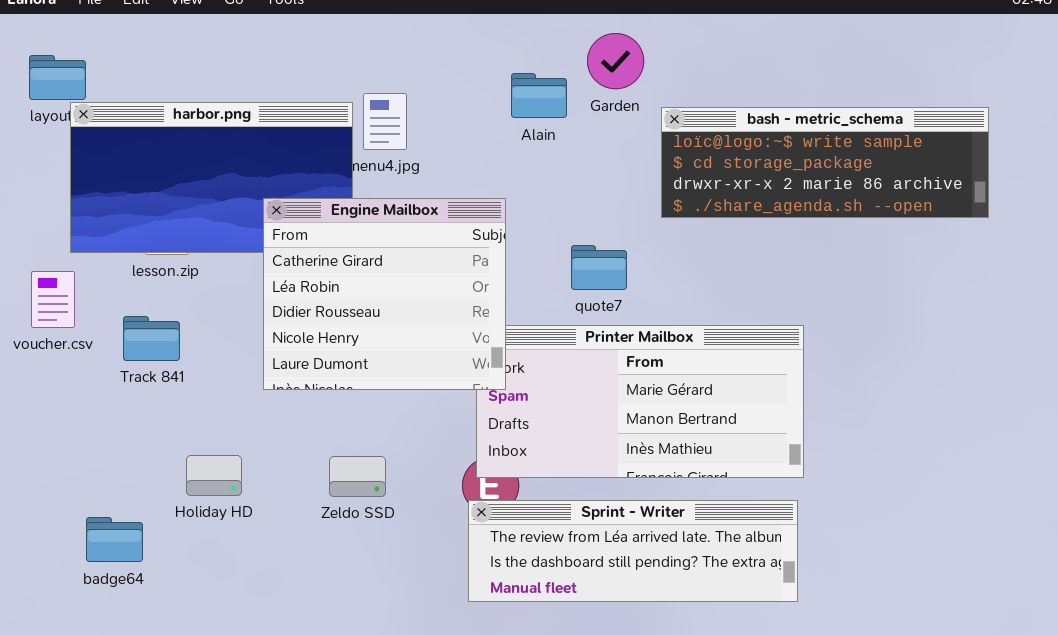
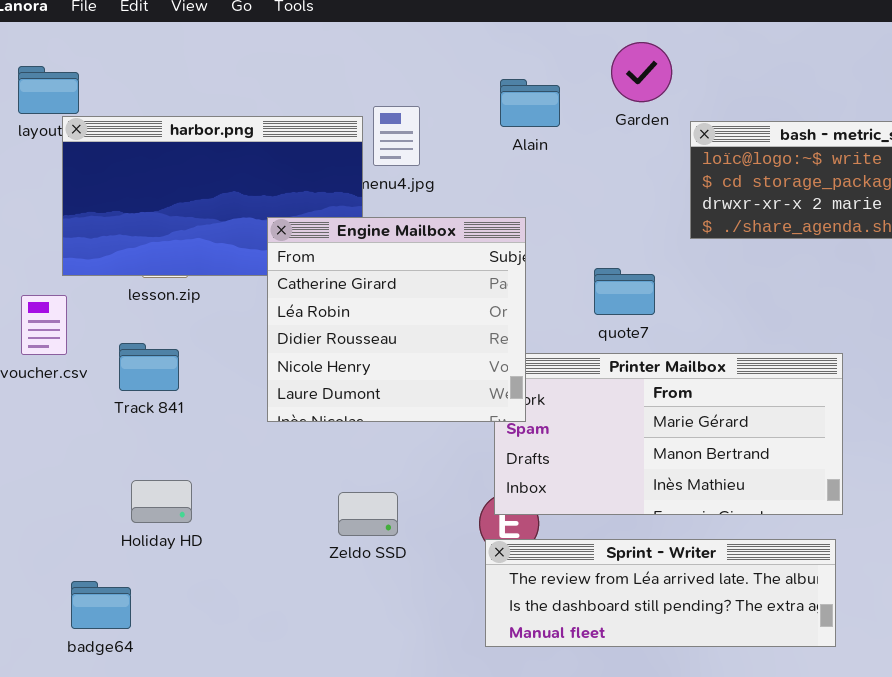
Alain: [511,73,567,118] -> [500,79,560,127], moved
Holiday HD: [186,455,242,496] -> [131,480,192,523], moved
badge64: [86,517,143,562] -> [71,581,131,629], moved

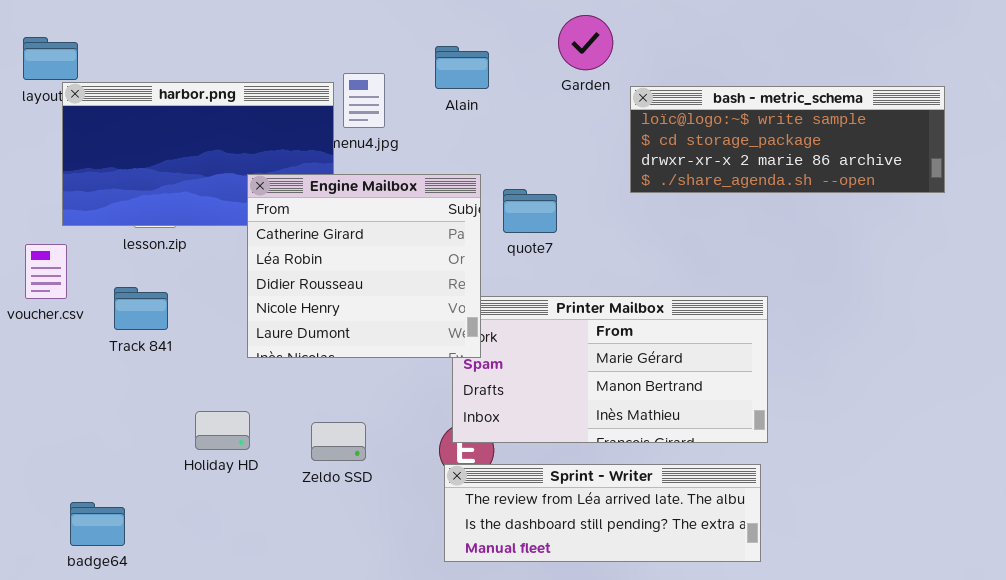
Alain: [500,79,560,127] -> [435,46,489,89], moved
quote7: [594,268,655,315] -> [503,189,557,233], moved
Holiday HD: [131,480,192,523] -> [195,411,250,450], moved

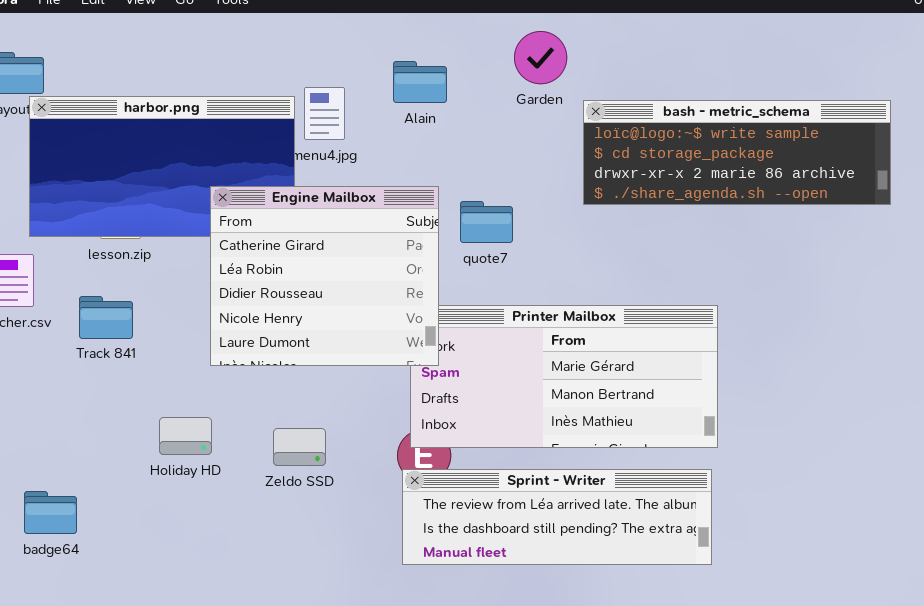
badge64: [70,502,125,546] -> [24,491,77,534], moved

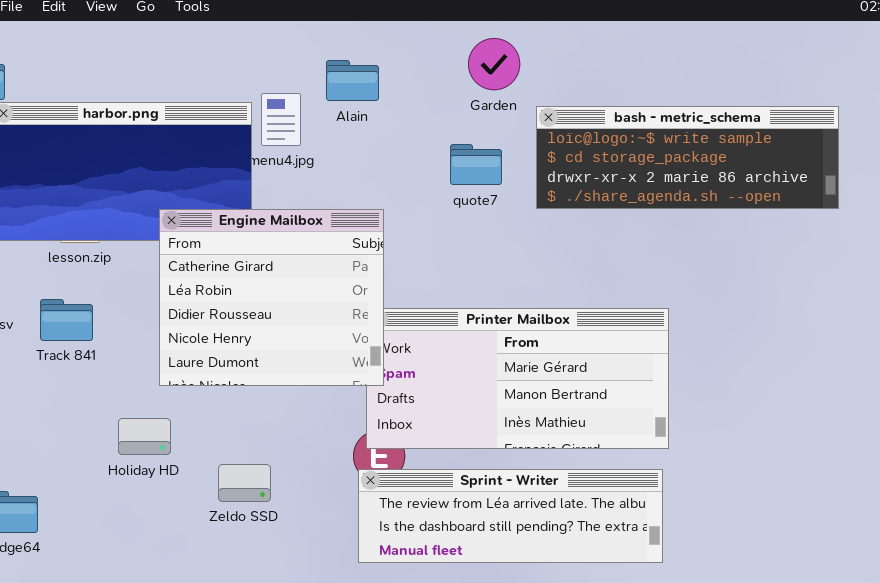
Alain: [393,61,447,103] -> [326,60,379,101], moved
Engine Mailbox: [210,186,439,366] -> [159,209,384,386], moved
quote7: [460,201,513,243] -> [450,144,502,185], moved
Zeldo SSD: [273,428,326,466] -> [218,464,271,502], moved

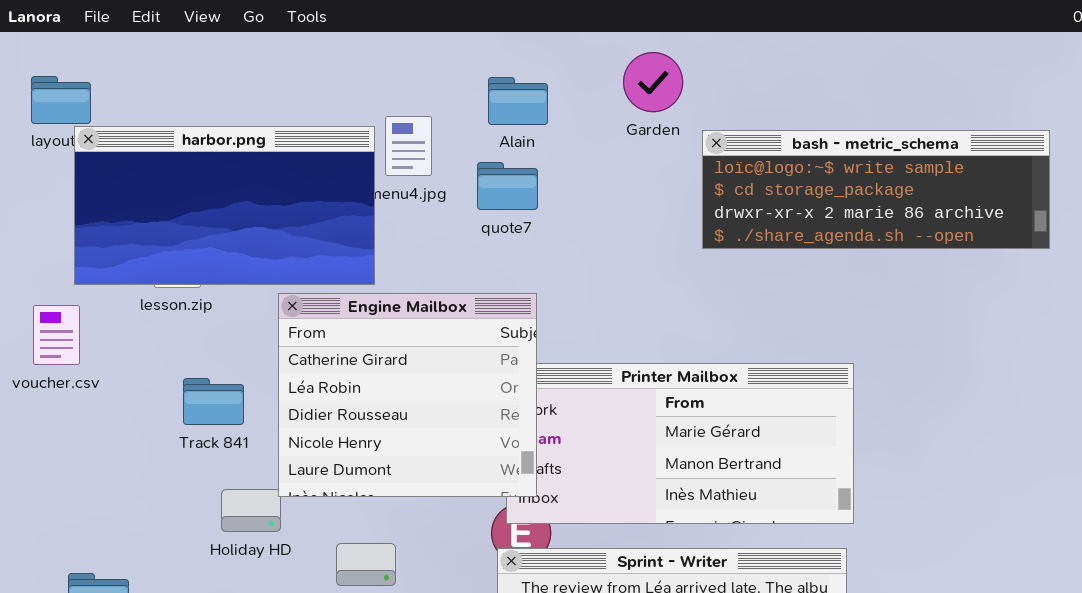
Alain: [326,60,379,101] -> [488,77,548,125], moved
quote7: [450,144,502,185] -> [477,162,538,210], moved
Engine Mailbox: [159,209,384,386] -> [278,293,537,497], moved
Track 841: [40,299,93,341] -> [183,378,244,425], moved

